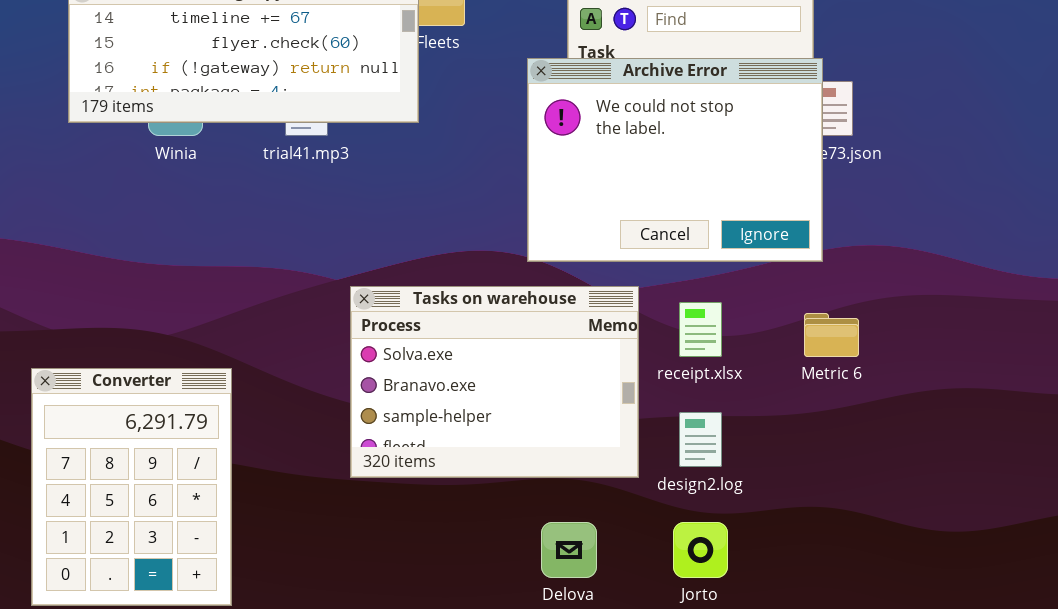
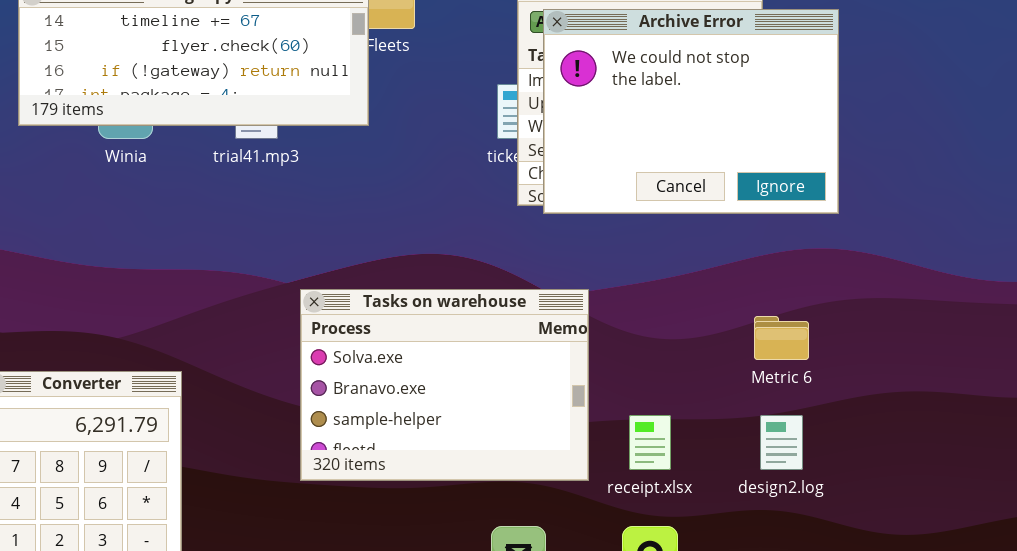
Archive Error: [527,58,823,262] -> [543,9,839,214], moved
receipt.xlsx: [679,302,722,357] -> [629,415,671,470], moved
design2.log: [679,412,722,467] -> [760,415,803,470], moved

